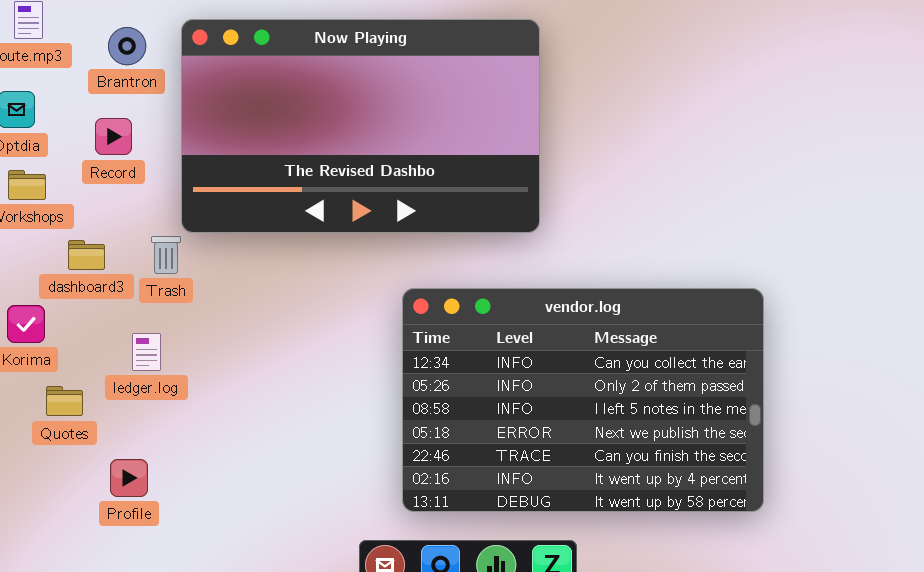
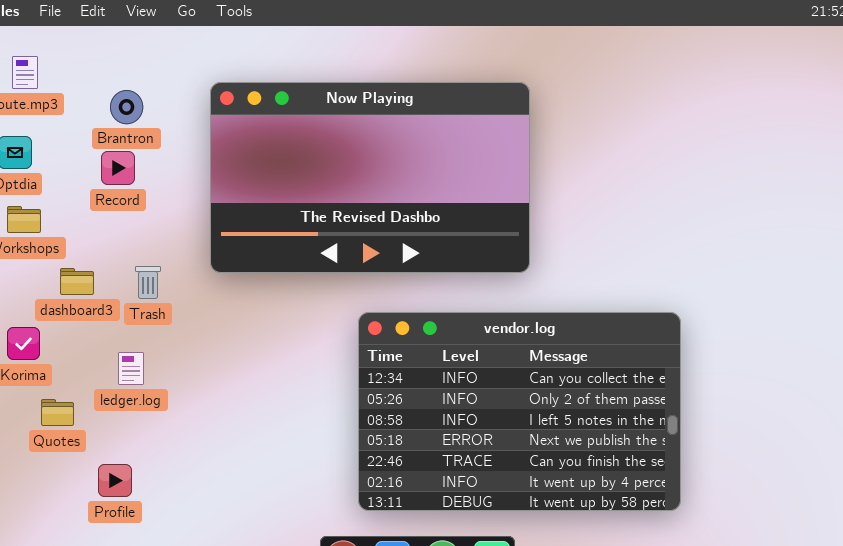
Now Playing: [181,19,540,233] -> [210,82,530,273], moved
Brantron: [108,27,146,65] -> [110,90,143,124], moved
Record: [95,118,132,155] -> [101,151,135,185], moved

